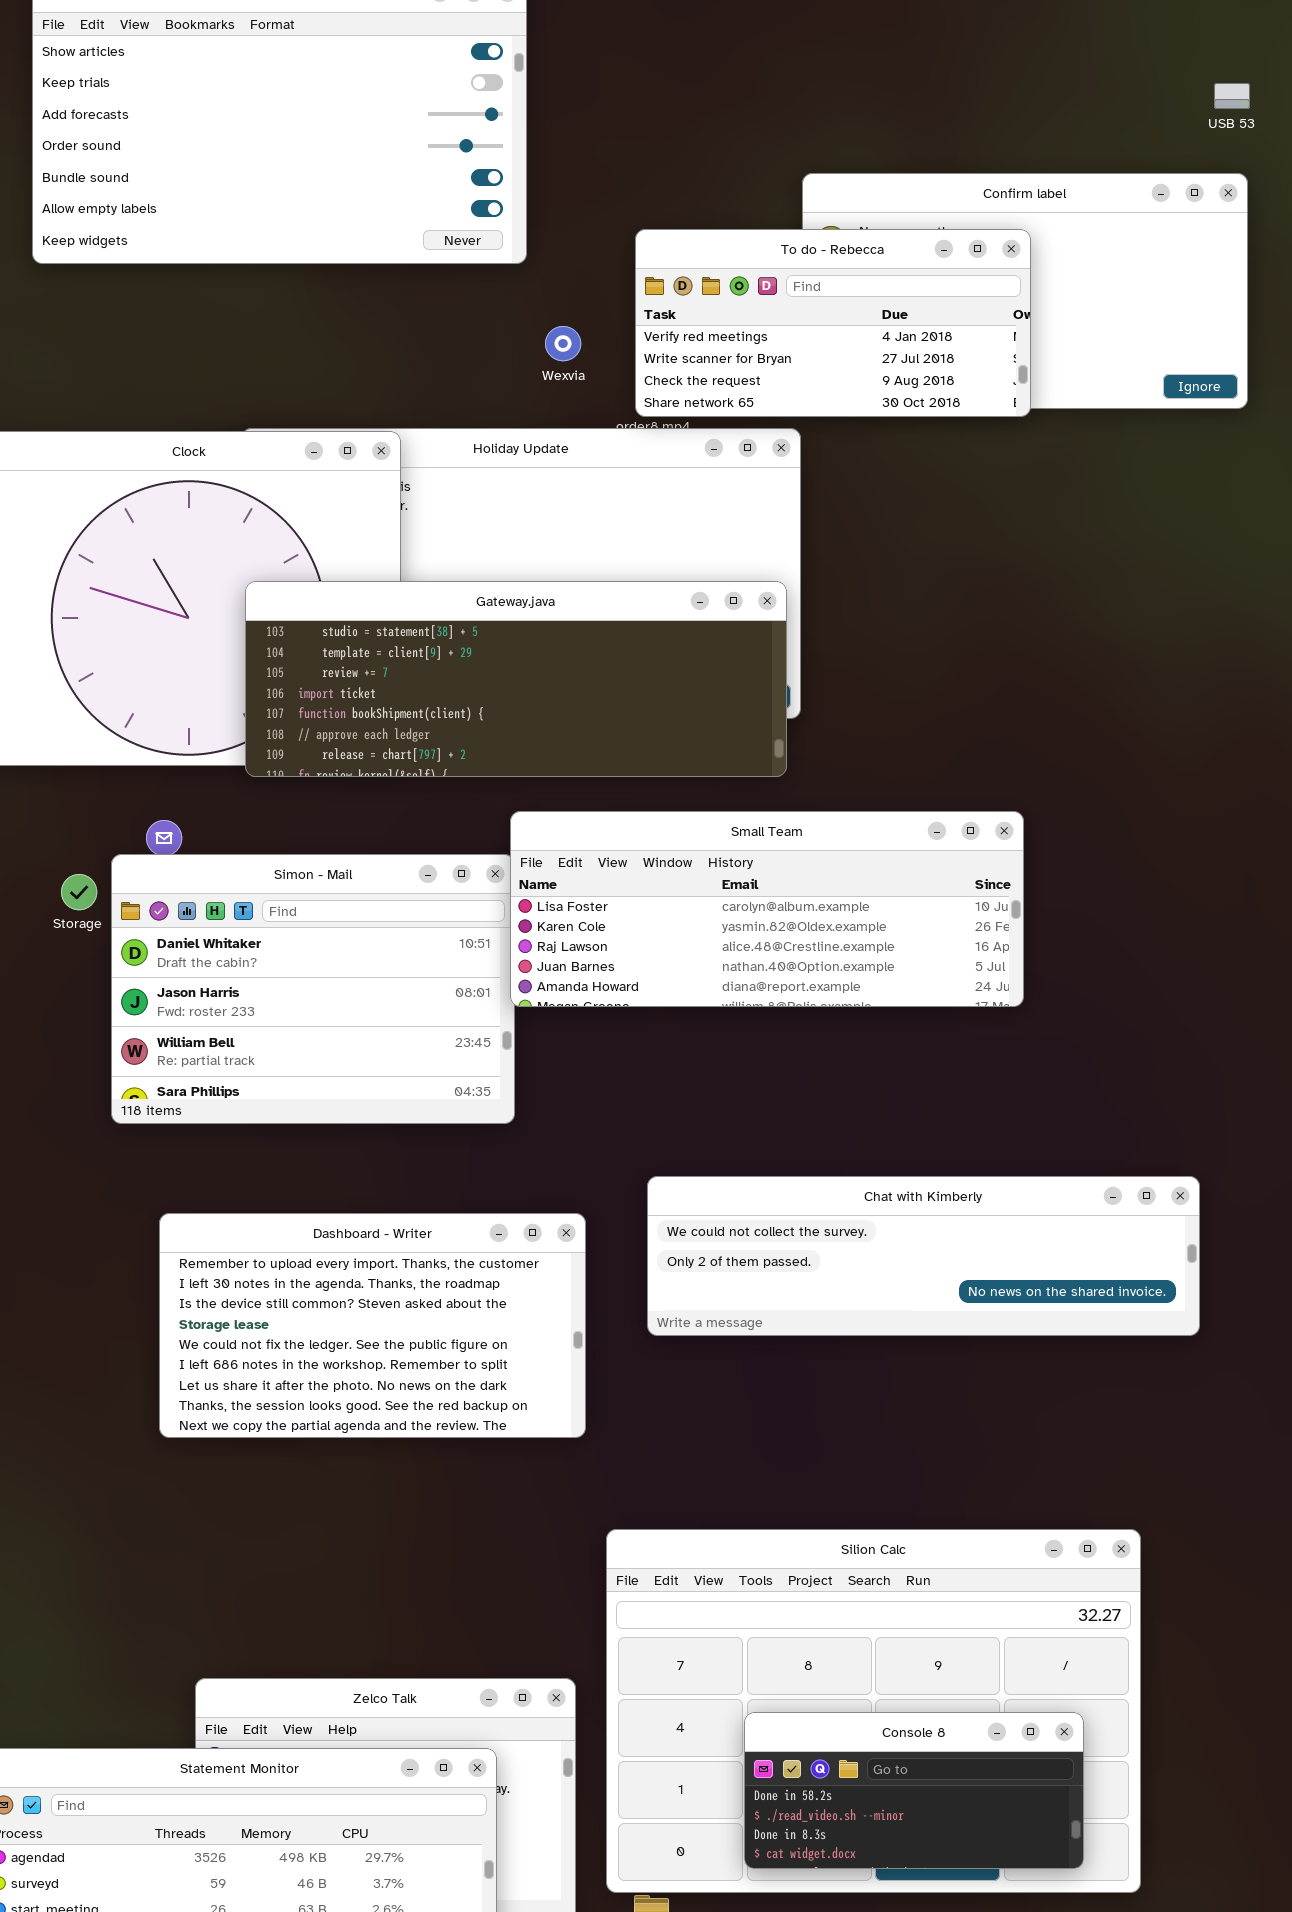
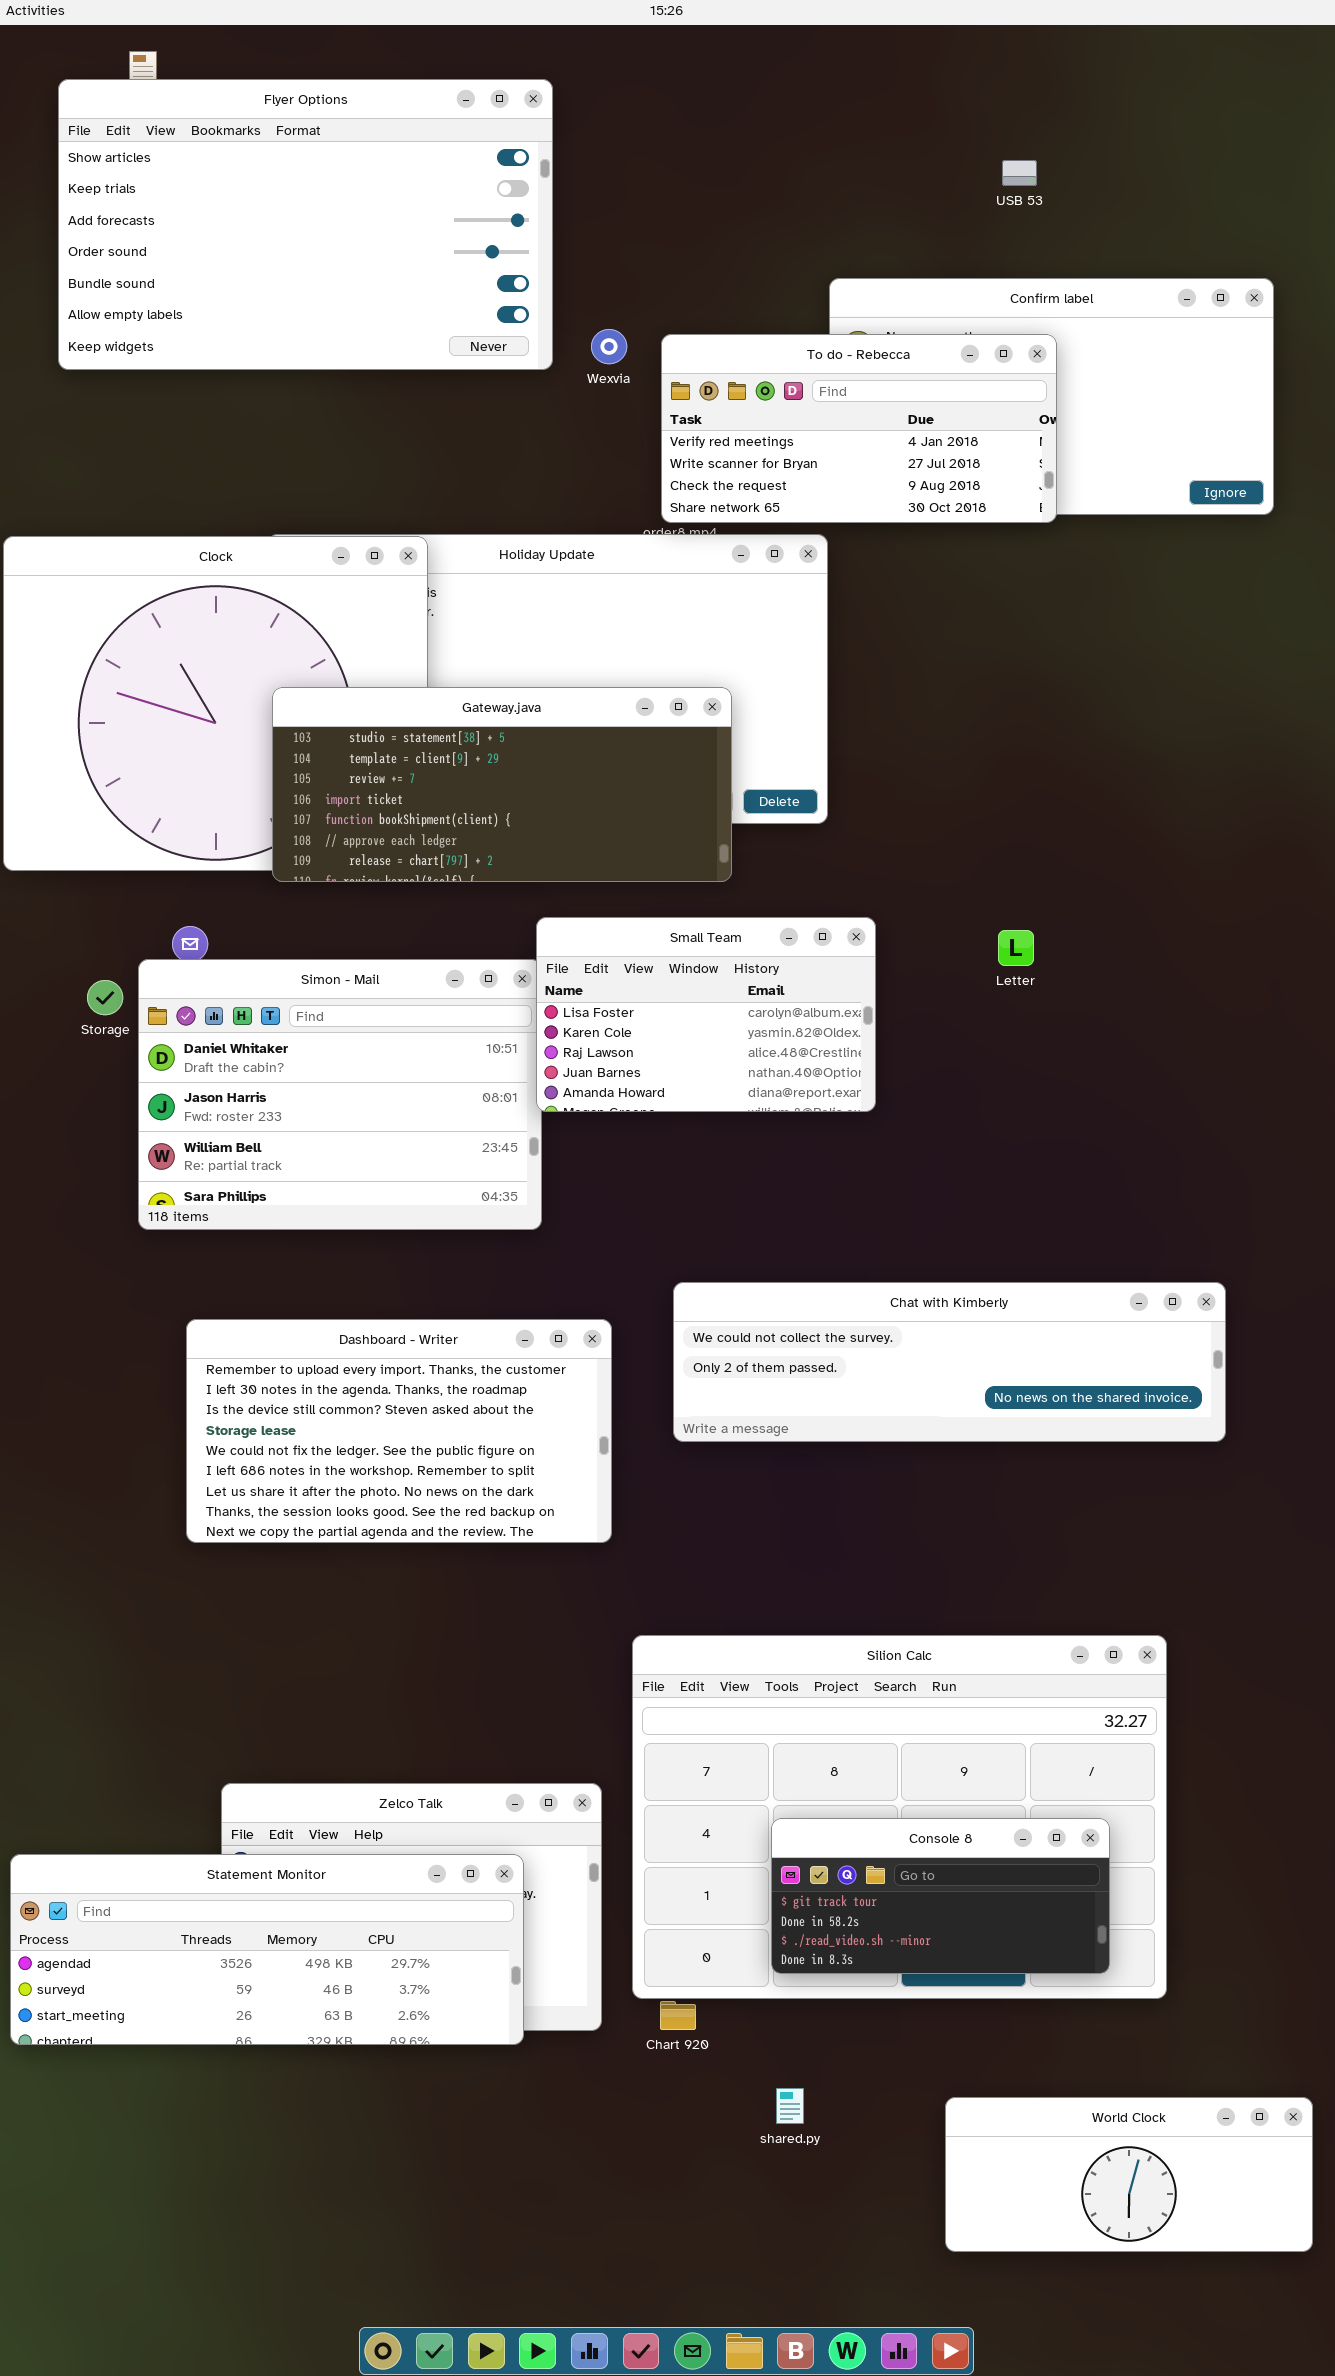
USB 53: [1214,83,1250,109] -> [1002,160,1037,186], moved
Wexvia: [545,326,581,361] -> [591,329,627,364], moved
Gateway.java: [245,581,787,777] -> [272,687,732,882], resized
Small Team: [510,811,1024,1007] -> [536,917,876,1112], resized
Console 8: [744,1712,1084,1869] -> [771,1818,1110,1974], scrolled up 1 row

